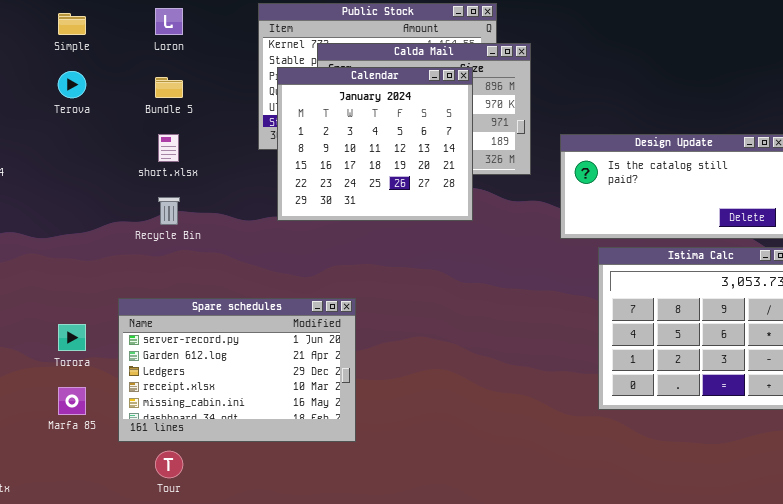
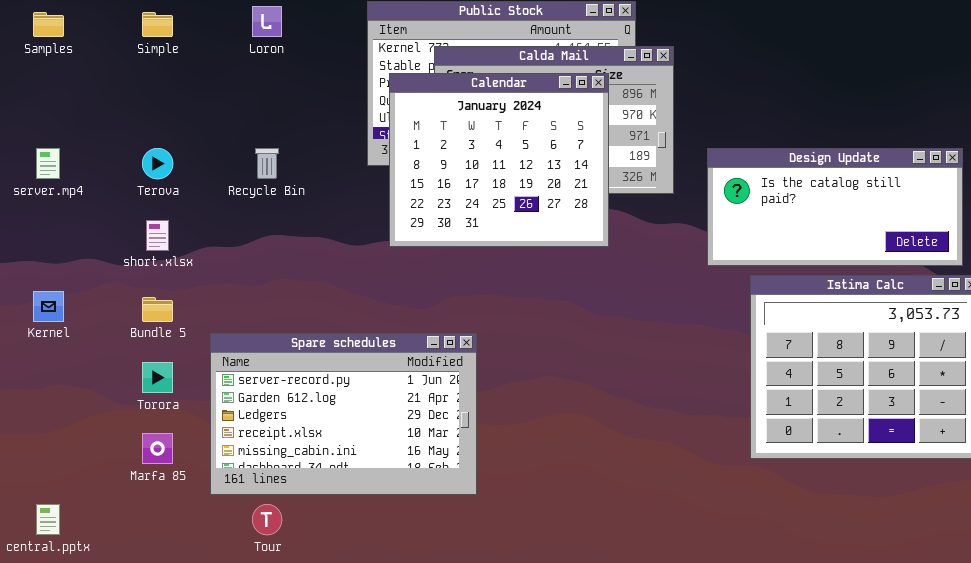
Terova: [58,71,86,98] -> [142,148,173,179], moved
Bundle 5: [155,77,183,98] -> [142,297,173,322], moved
short.xlsx: [158,134,179,162] -> [146,220,169,251], moved
Recycle Bin: [158,197,180,225] -> [255,148,279,179], moved

